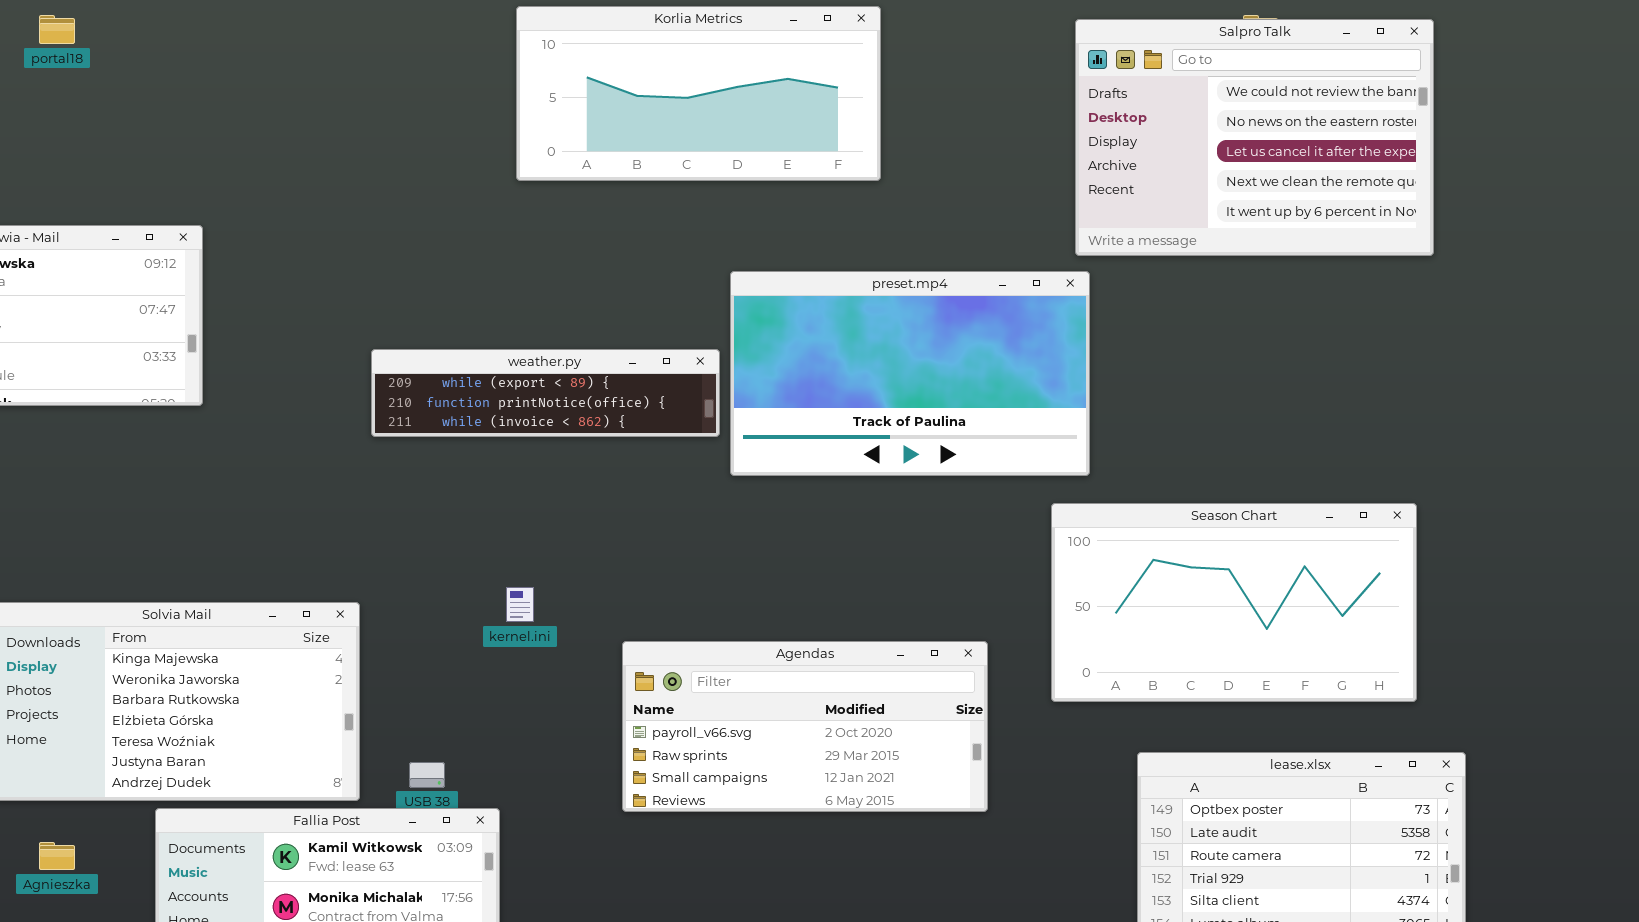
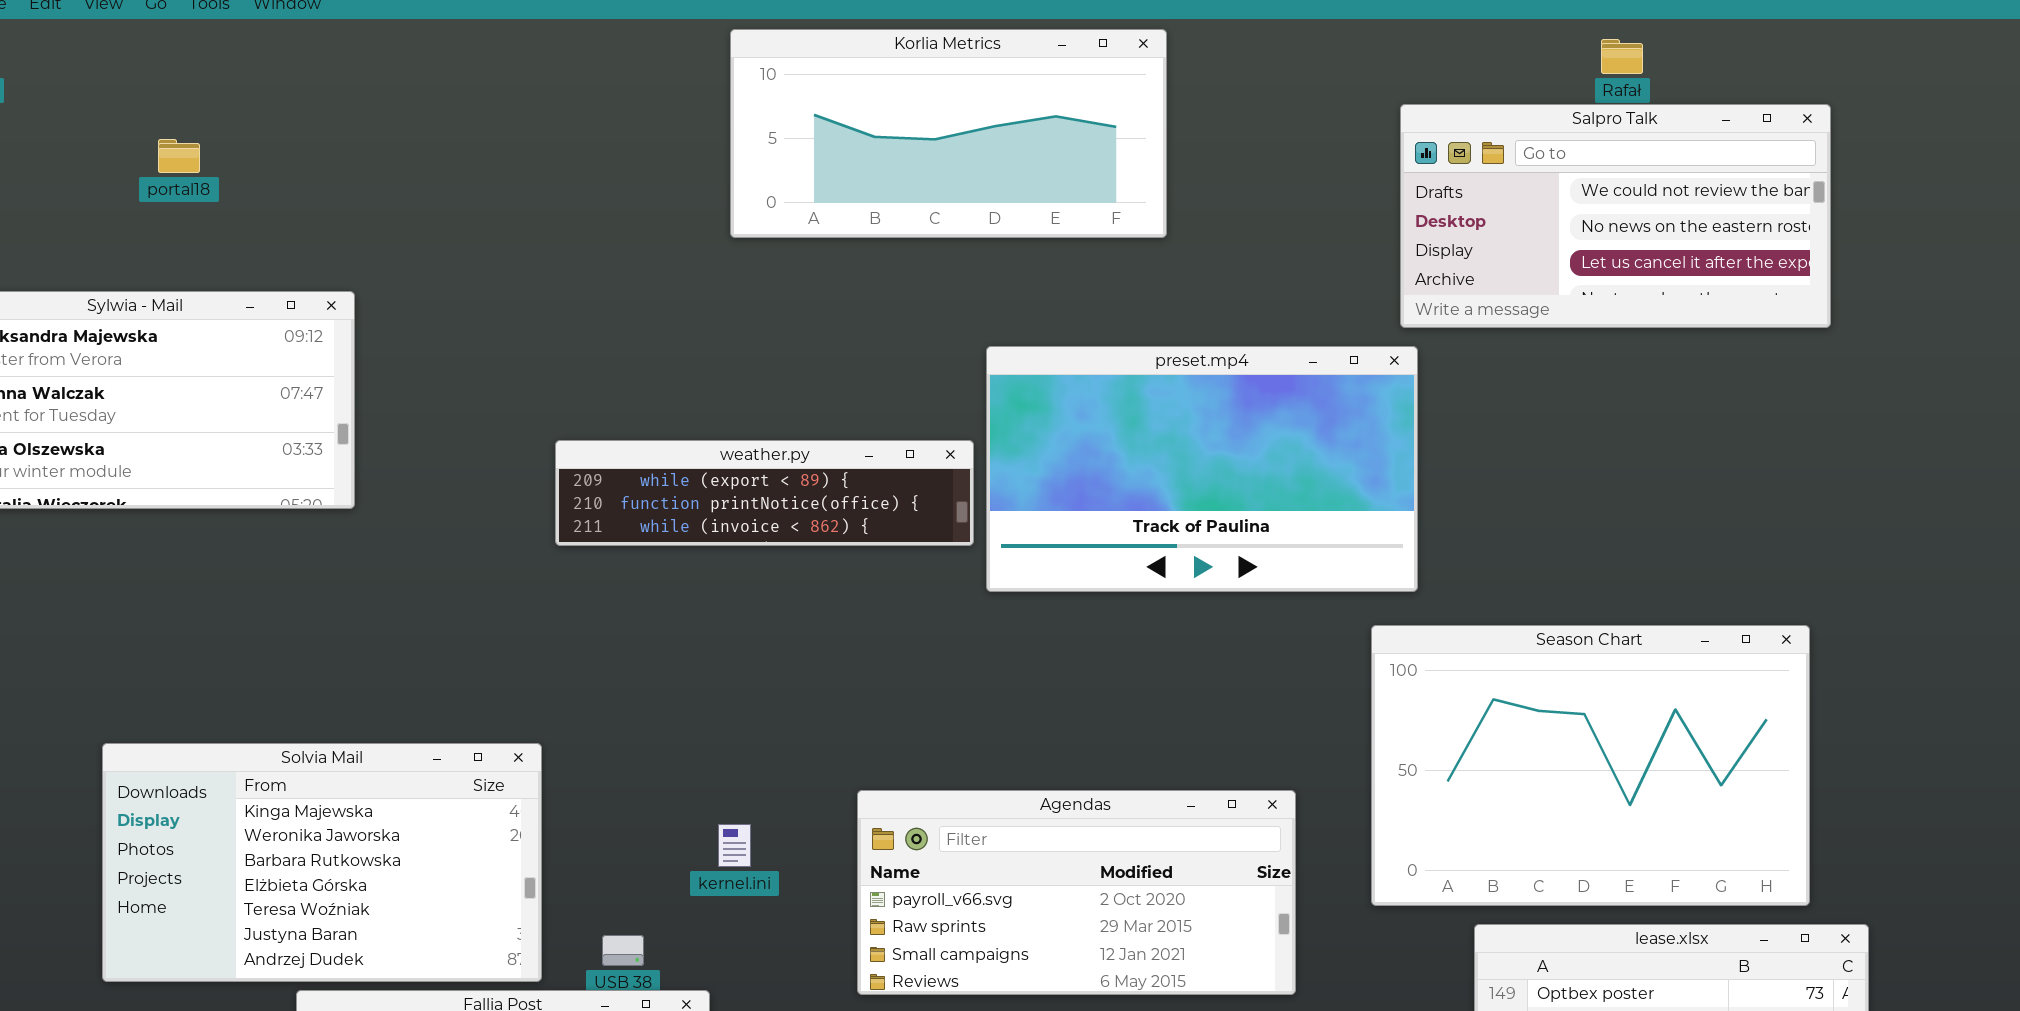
portal18: [39,15,75,44] -> [158,139,200,173], moved
Salpro Talk: [1075,19,1434,256] -> [1400,104,1831,328], resized
Season Chart: [1051,503,1417,702] -> [1371,625,1810,906], resized
kernel.ini: [506,587,534,622] -> [718,824,751,867], moved

